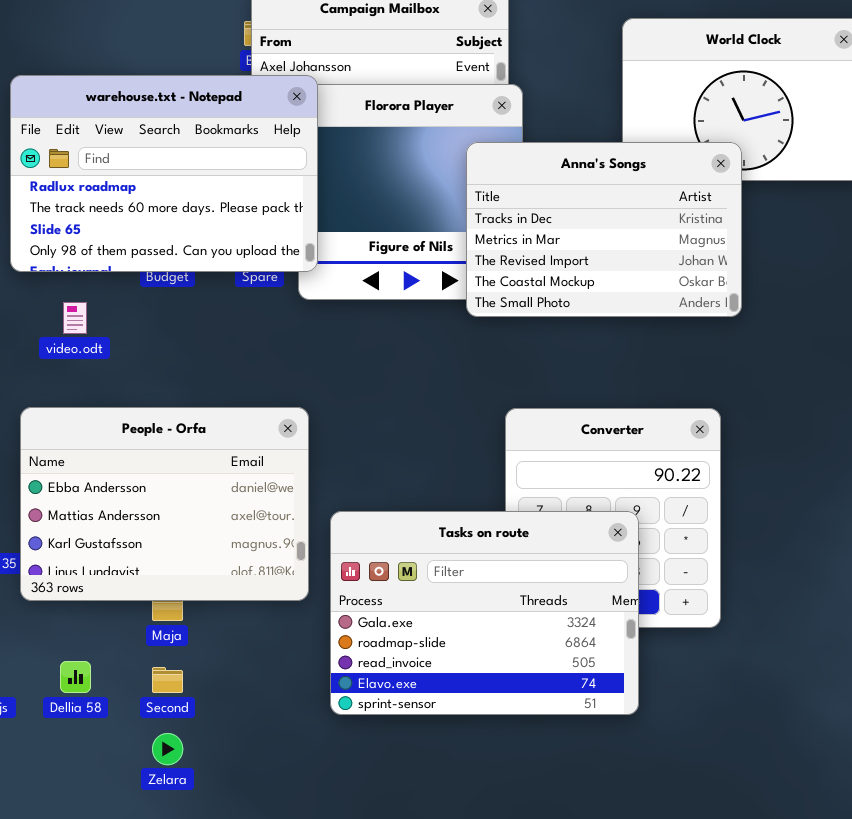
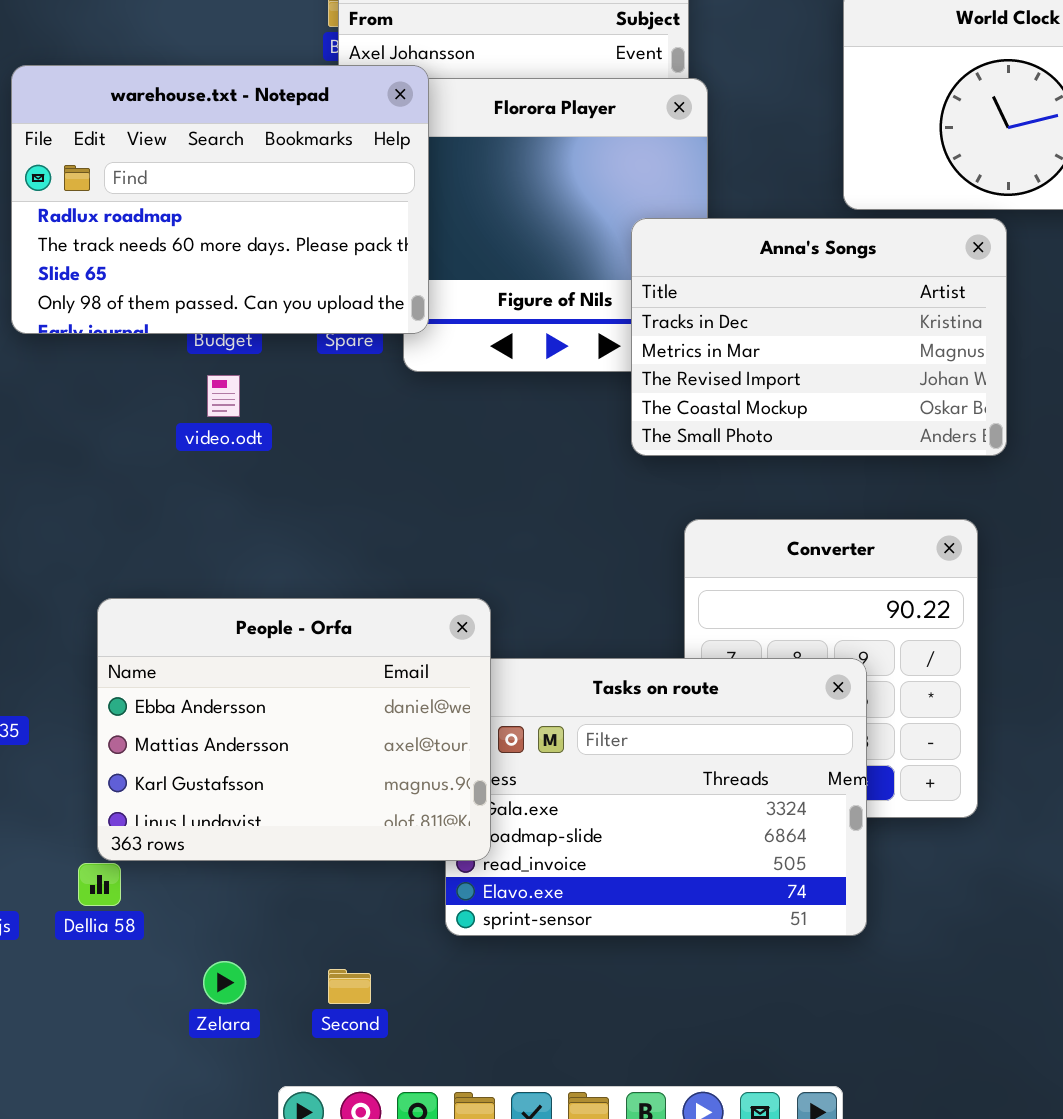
Anna's Songs: [466,142,742,317] -> [631,218,1007,456], moved
video.odt: [63,302,87,334] -> [207,375,240,417], moved
People - Orfa: [20,407,309,601] -> [97,598,491,861], moved
Second: [152,667,183,693] -> [328,969,371,1004], moved

